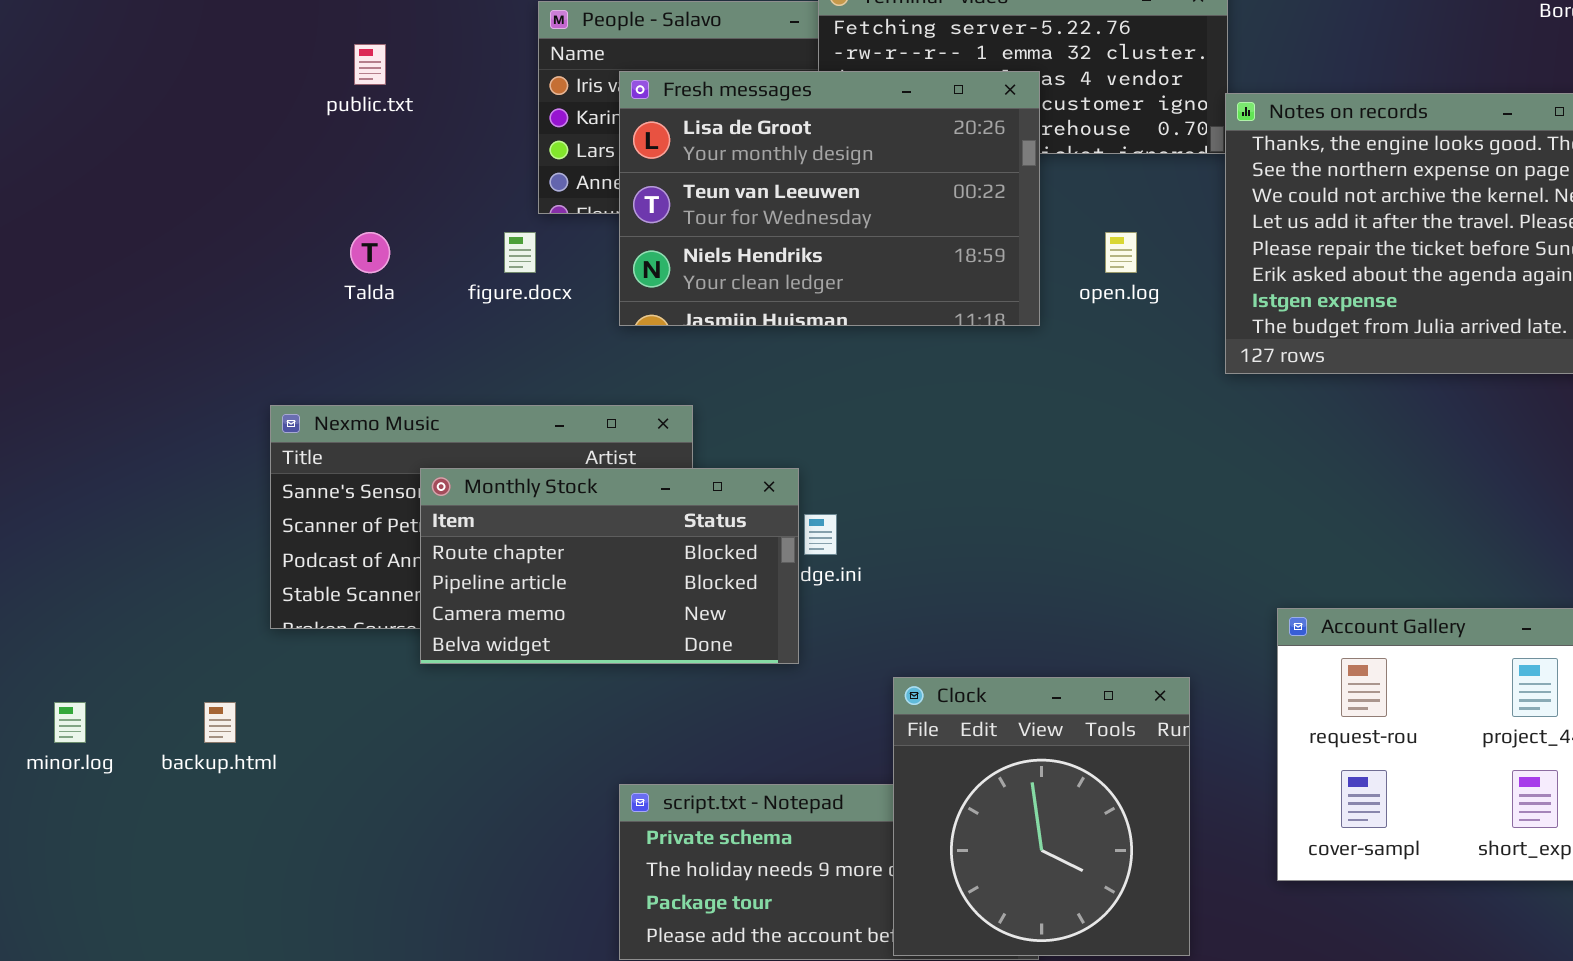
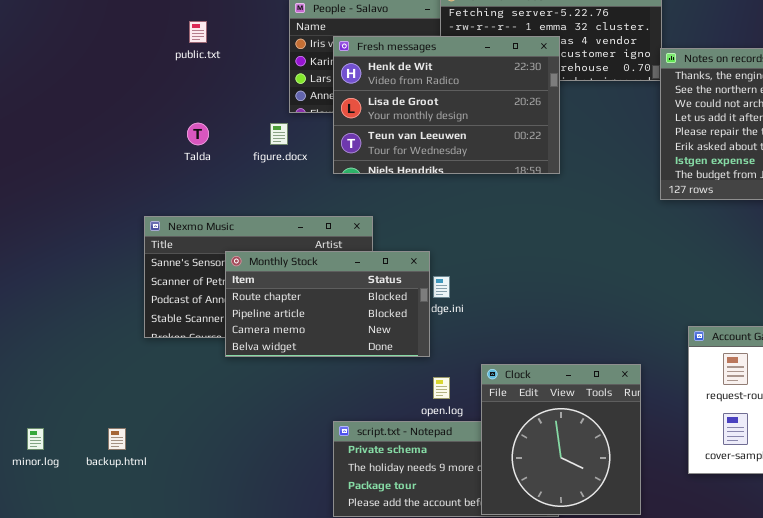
Fresh messages: [619,71,1040,326] -> [333,36,560,174], scrolled up 1 row
open.log: [1105,232,1137,273] -> [433,377,450,399], moved
minor.log: [54,702,86,743] -> [27,428,44,450], moved
backup.html: [204,702,236,743] -> [108,428,126,450], moved

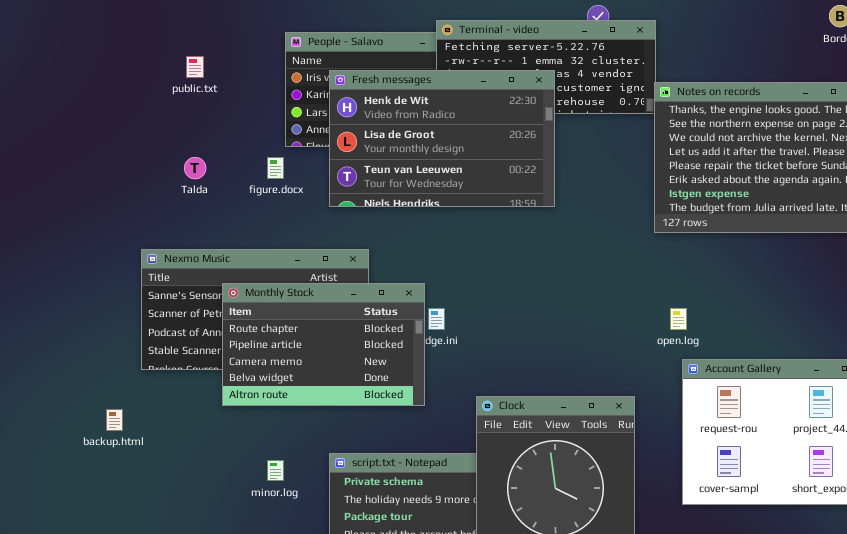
Monthly Stock: [225,251,430,357] -> [222,283,425,406], resized
open.log: [433,377,450,399] -> [670,308,687,330], moved
minor.log: [27,428,44,450] -> [267,460,284,481], moved
backup.html: [108,428,126,450] -> [106,409,123,431], moved

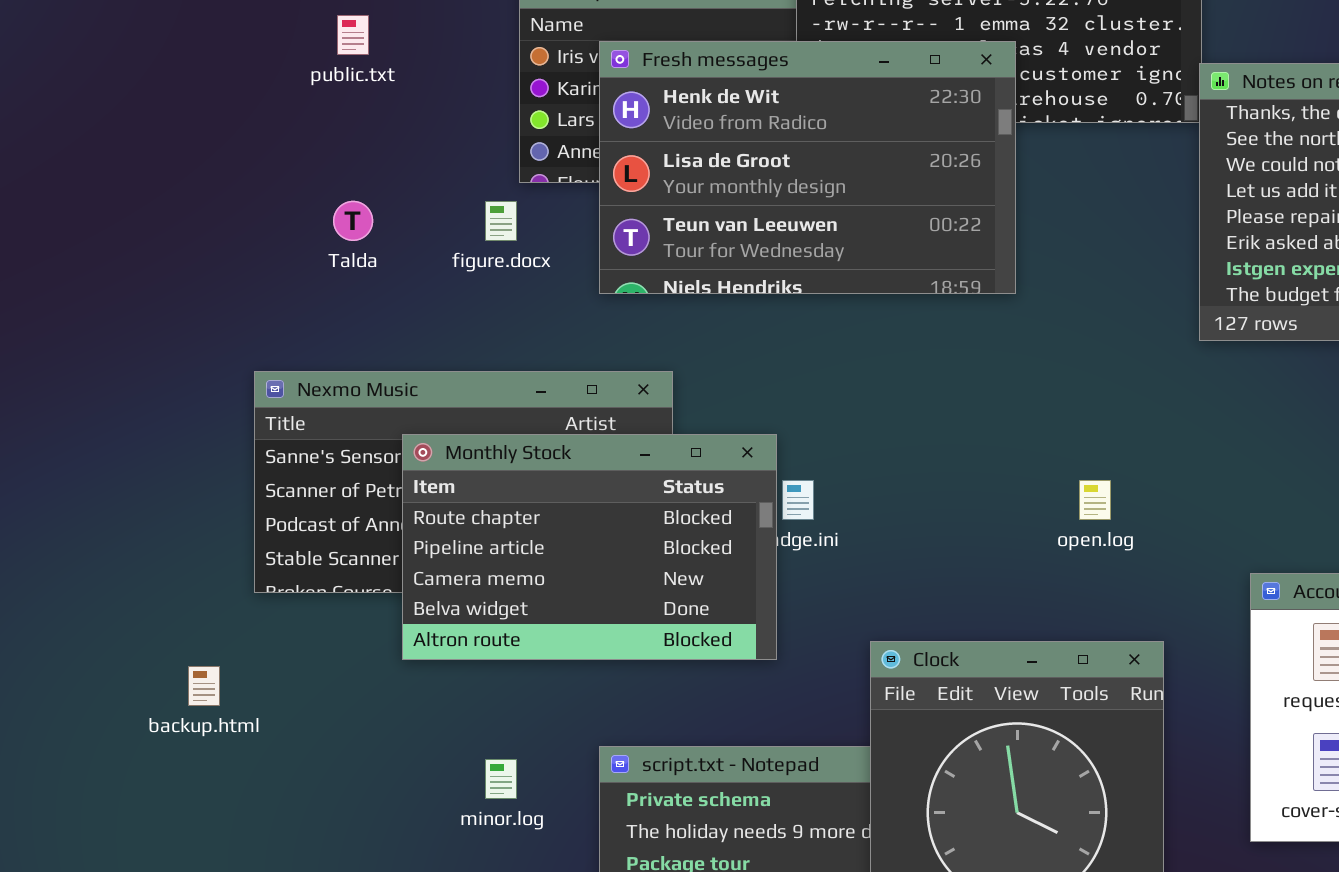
open.log: [670,308,687,330] -> [1079,480,1111,520], moved

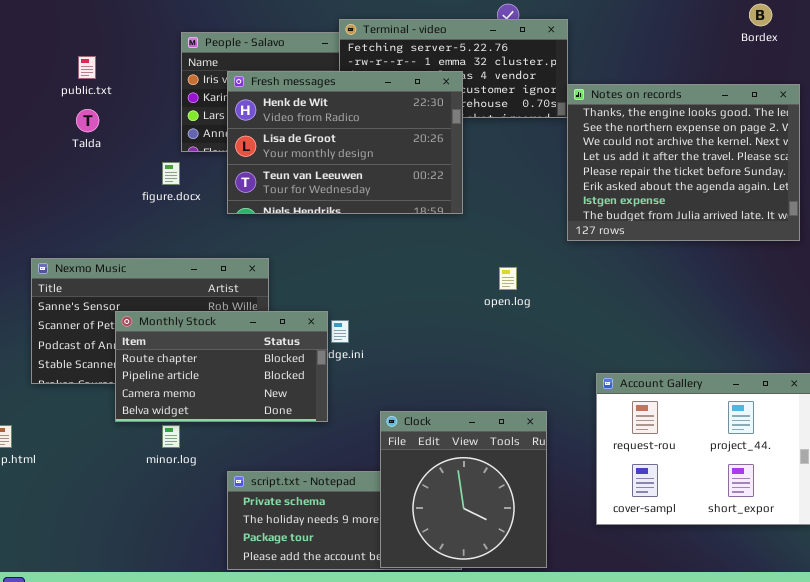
Talda: [333,201,373,241] -> [76,109,99,132], moved
Monthly Stock: [402,434,777,660] -> [115,311,328,422], resized
open.log: [1079,480,1111,520] -> [499,267,517,290], moved
minor.log: [485,759,517,799] -> [162,425,180,448], moved

